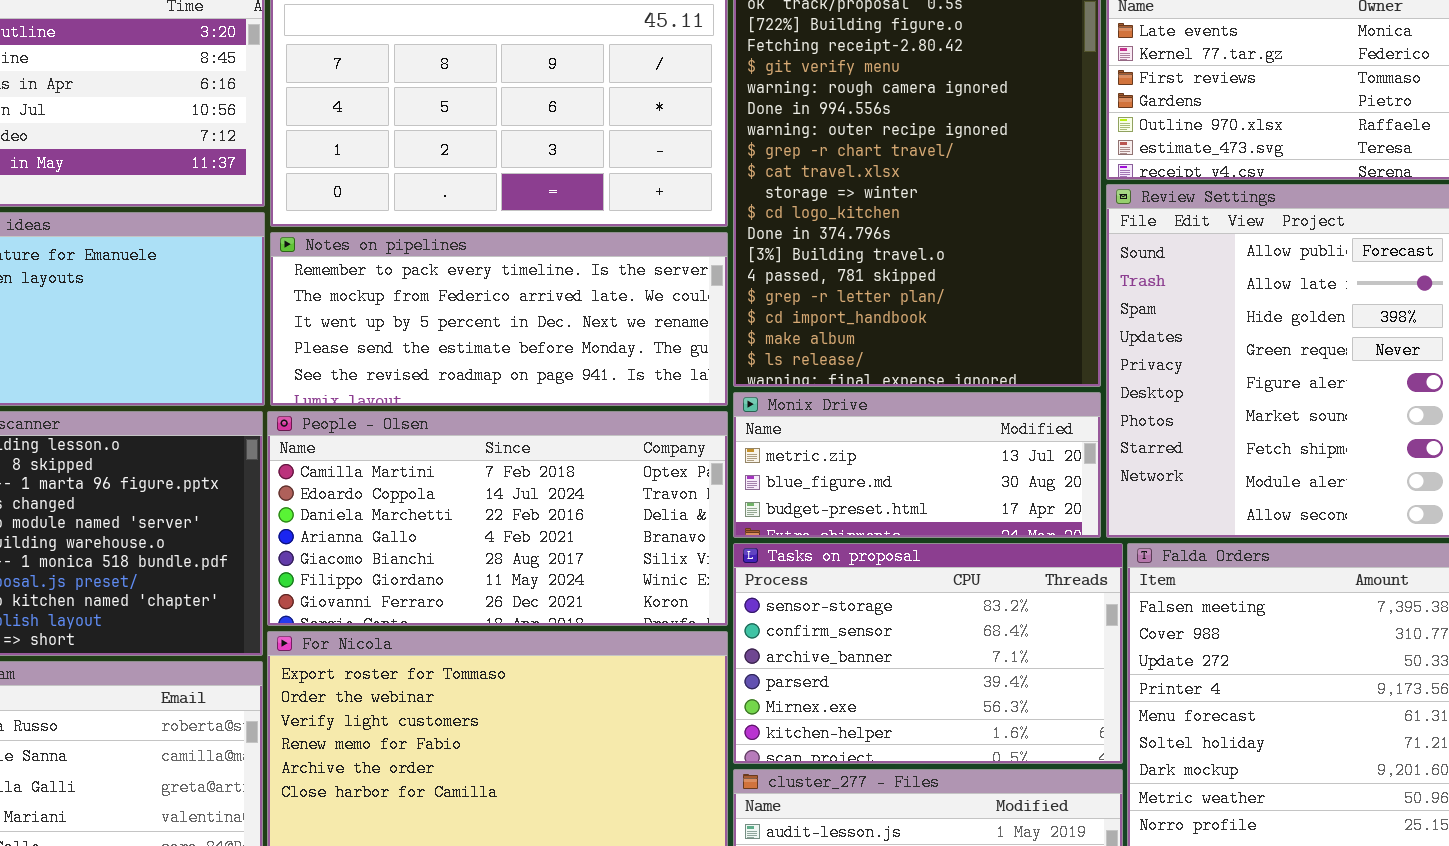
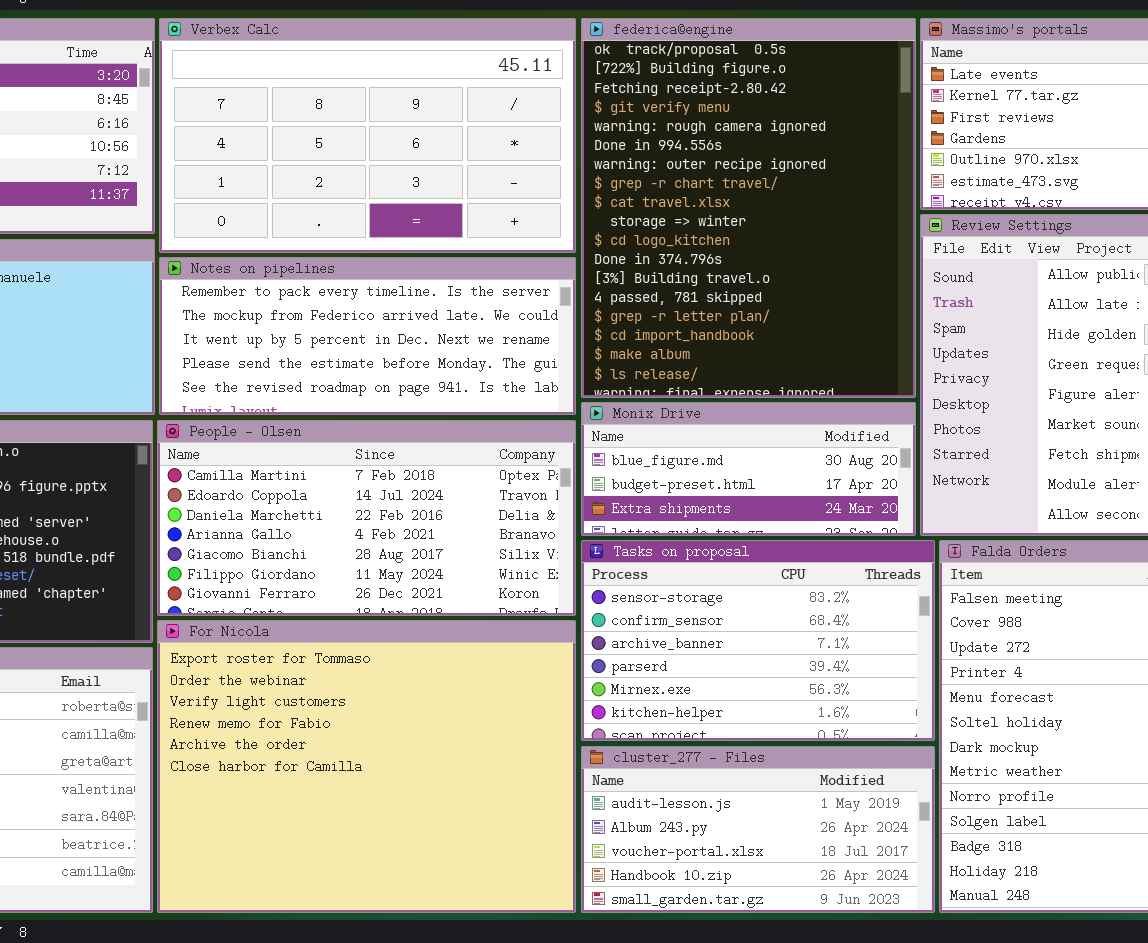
Monix Drive: [733,392,1101,538] -> [581,402,916,536], scrolled down 1 row

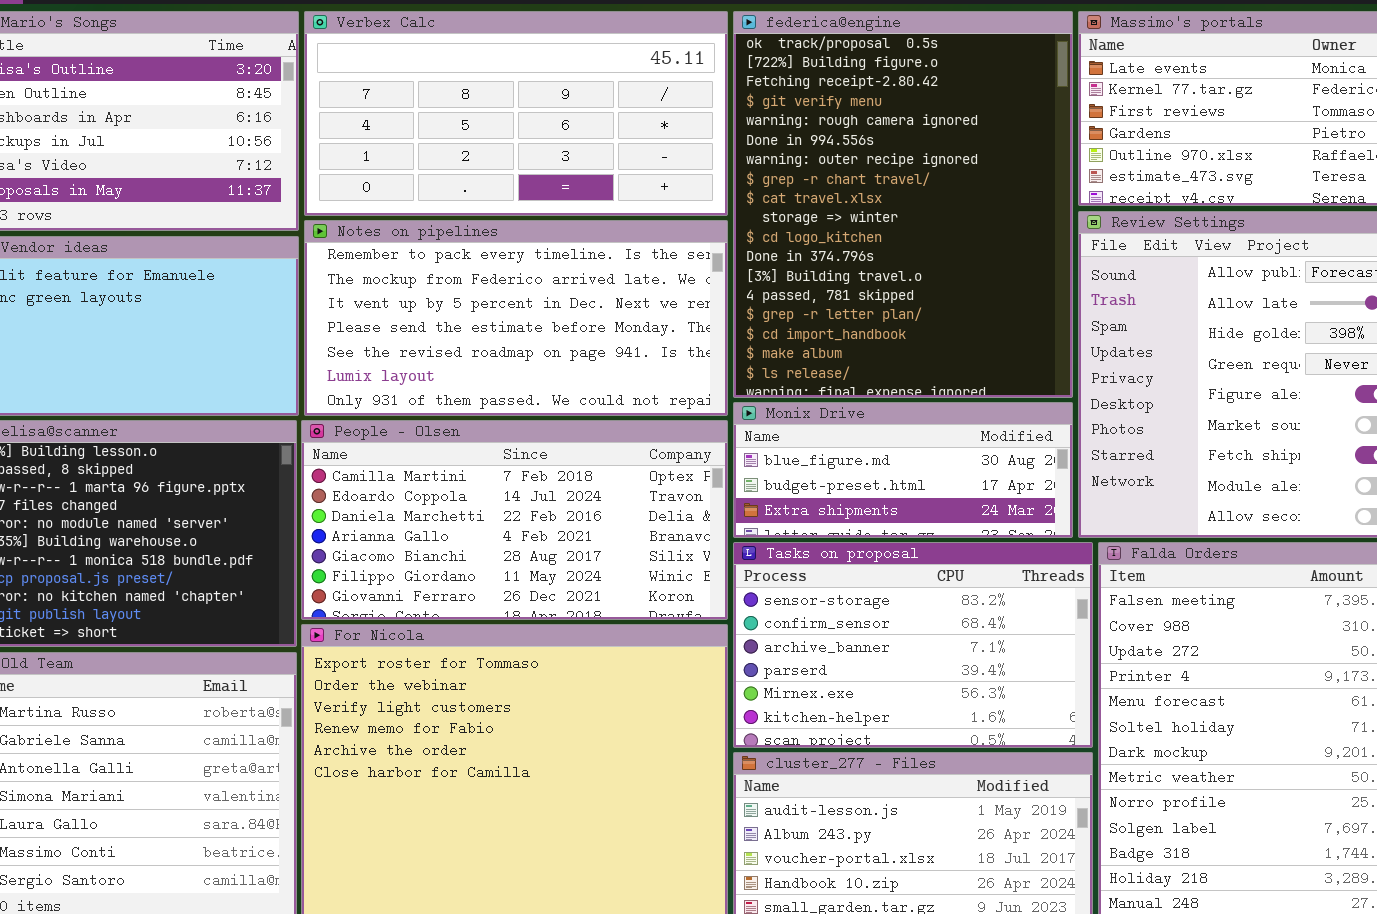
Verbex Calc: [159,18,576,253] -> [304,11,728,216], resized
Notes on pipelines: [159,257,576,415] -> [304,220,728,416], resized

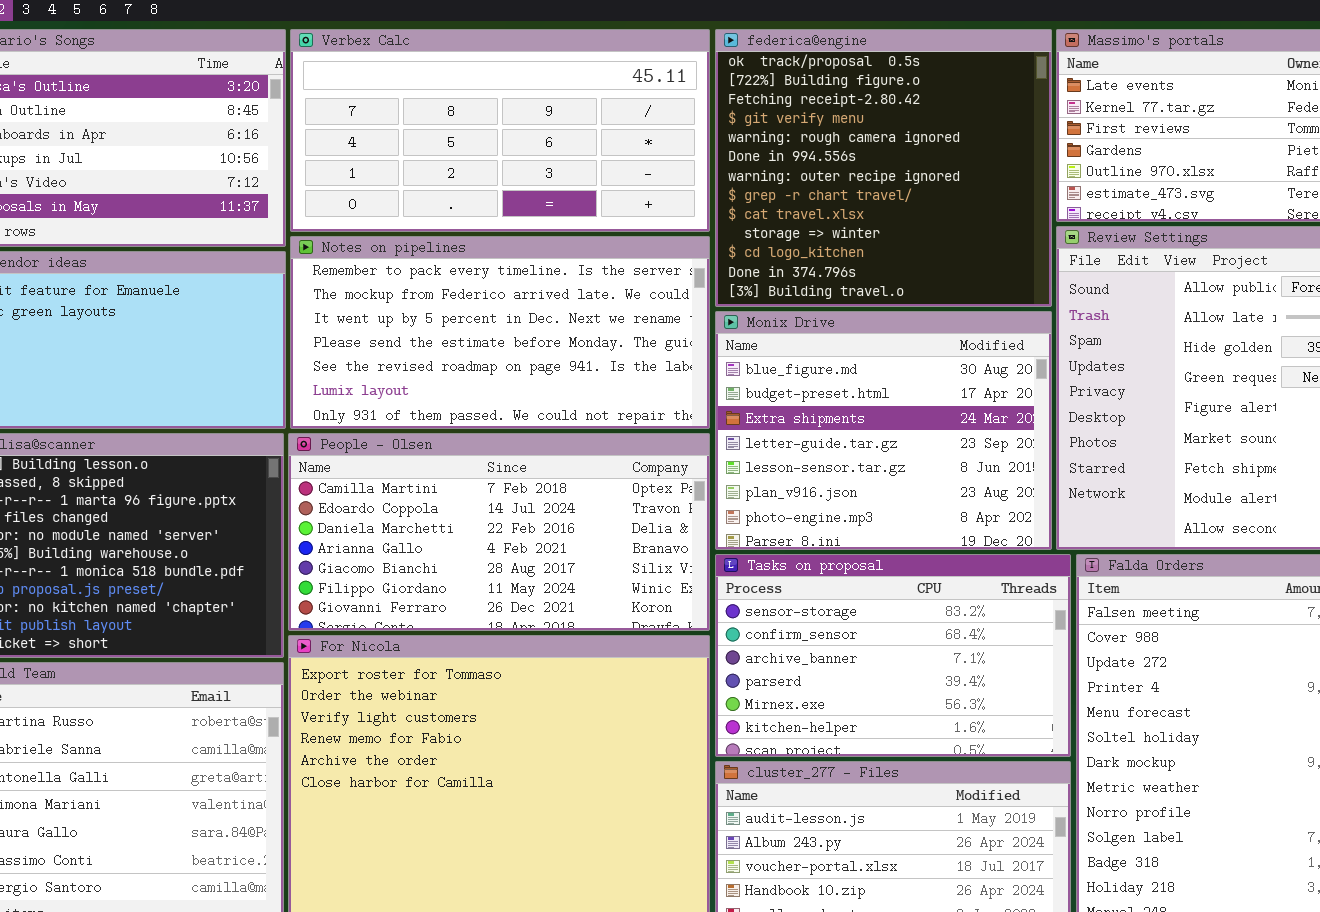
federica@engine: [733,11,1073,398] -> [715,29,1052,307], resized
Monix Drive: [733,402,1073,538] -> [715,311,1052,550], resized

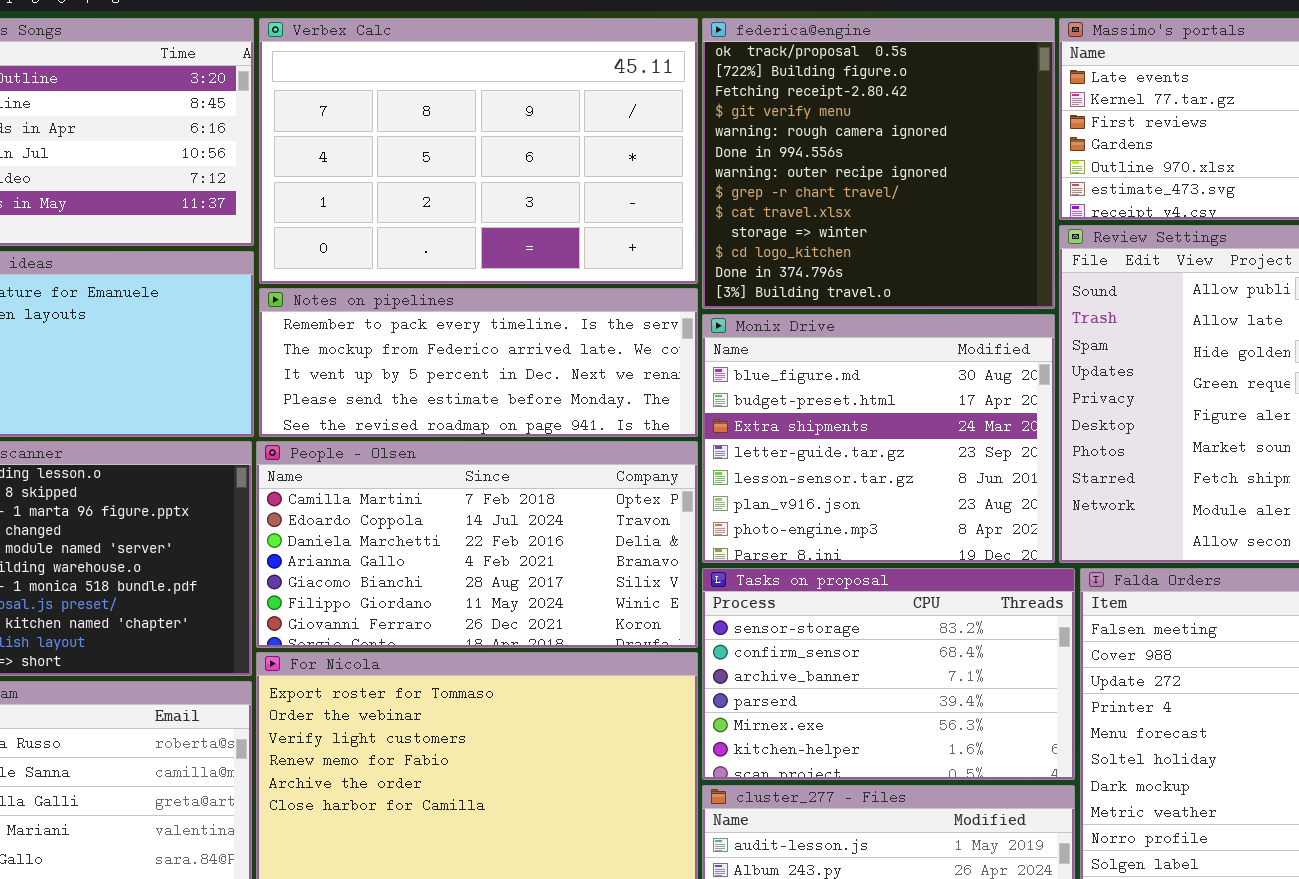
Verbex Calc: [290,29,710,232] -> [259,18,698,284], resized
Notes on pipelines: [290,236,710,429] -> [259,288,698,437], resized

